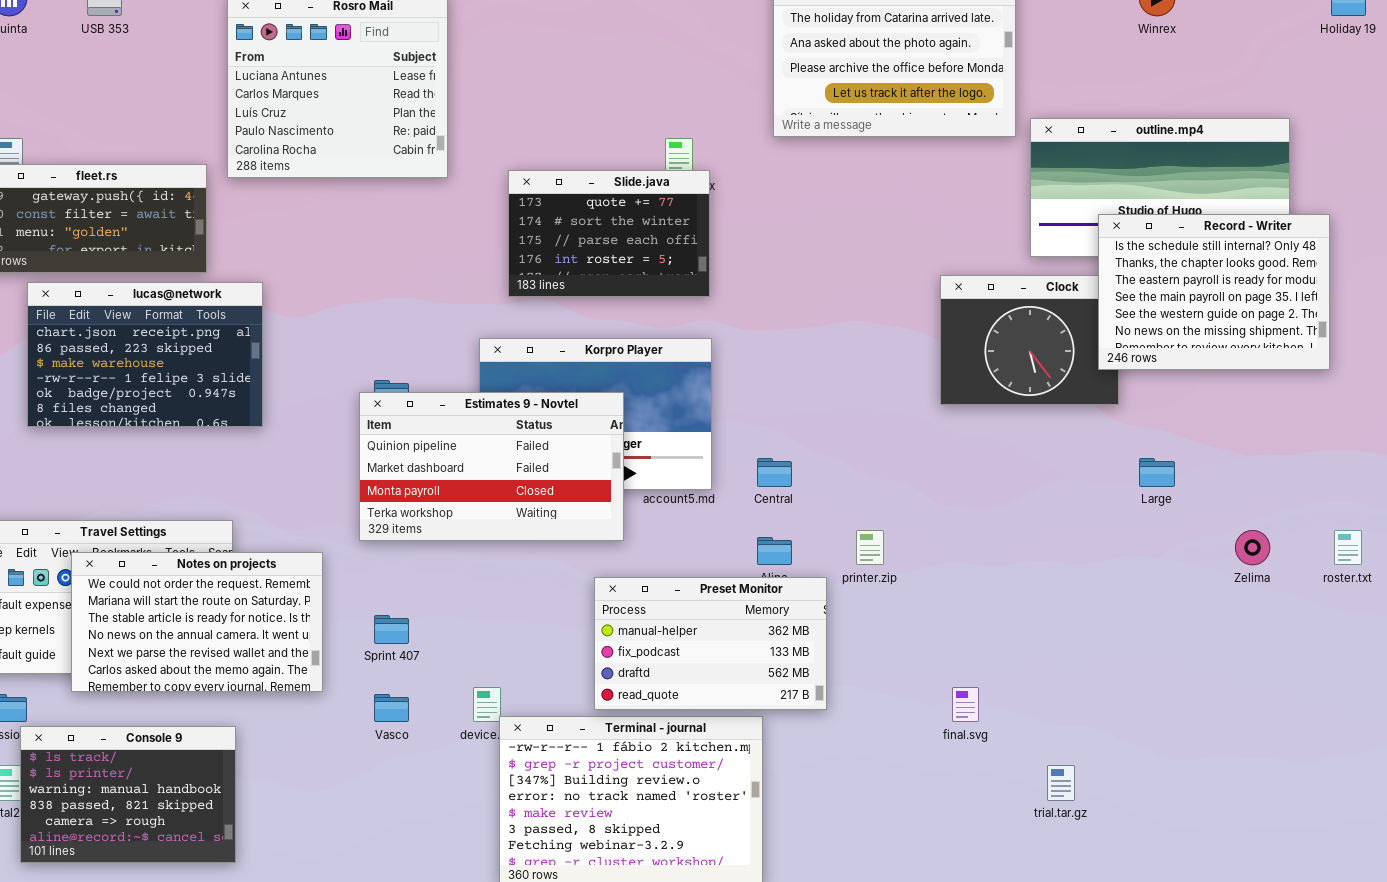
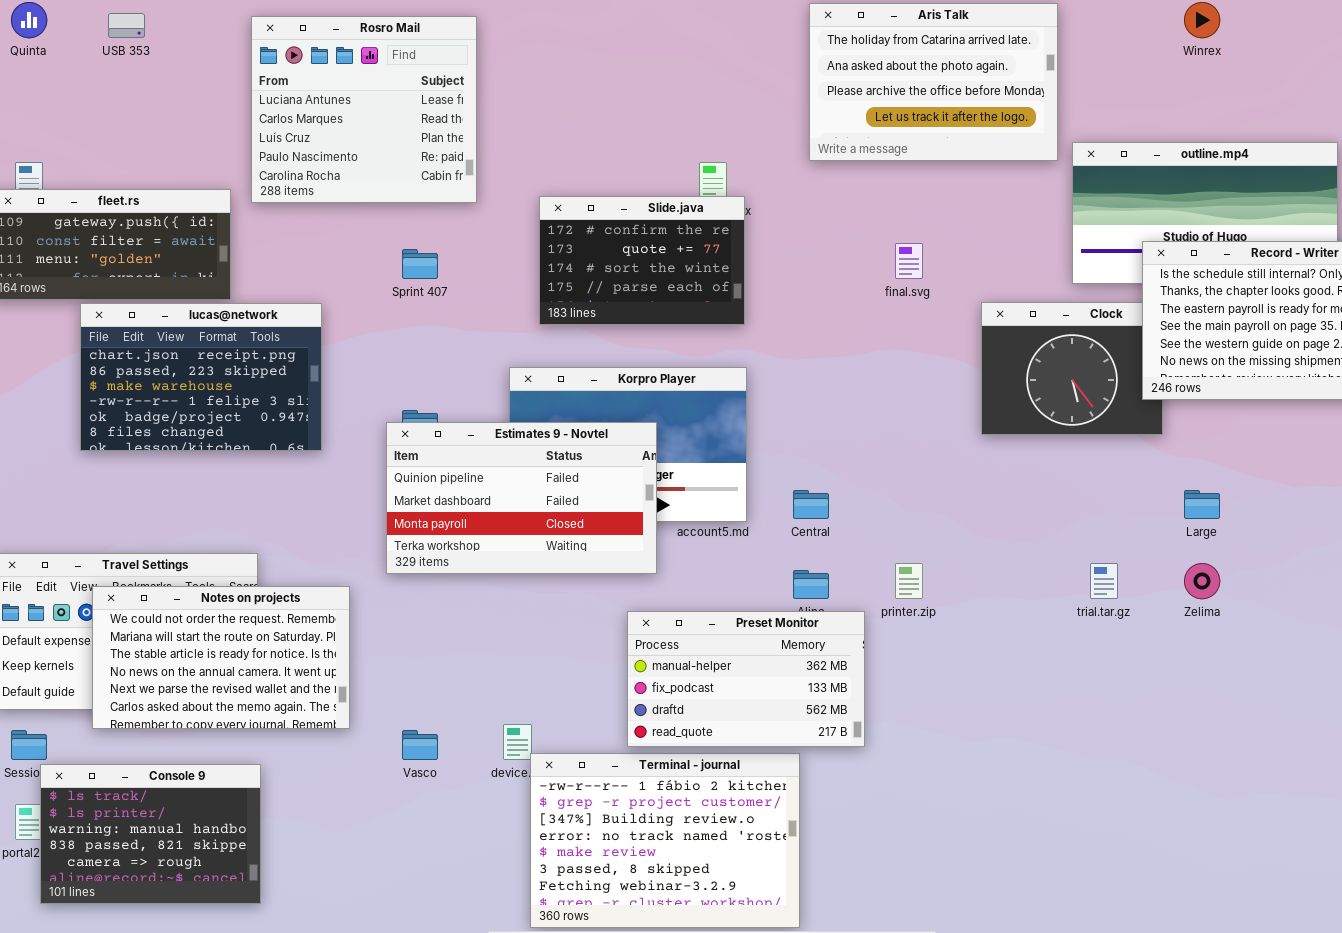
Slide.java: [508,170,710,297] -> [539,196,745,325], scrolled up 1 row
lucas@network: [27,282,263,427] -> [80,303,322,451], moved
Zelima: [1235,530,1270,565] -> [1184,563,1220,599], moved
Sprint 407: [374,615,409,644] -> [402,249,438,279], moved
final.svg: [952,687,979,722] -> [895,243,923,279], moved
trial.tar.gz: [1047,765,1075,801] -> [1090,563,1118,599], moved

